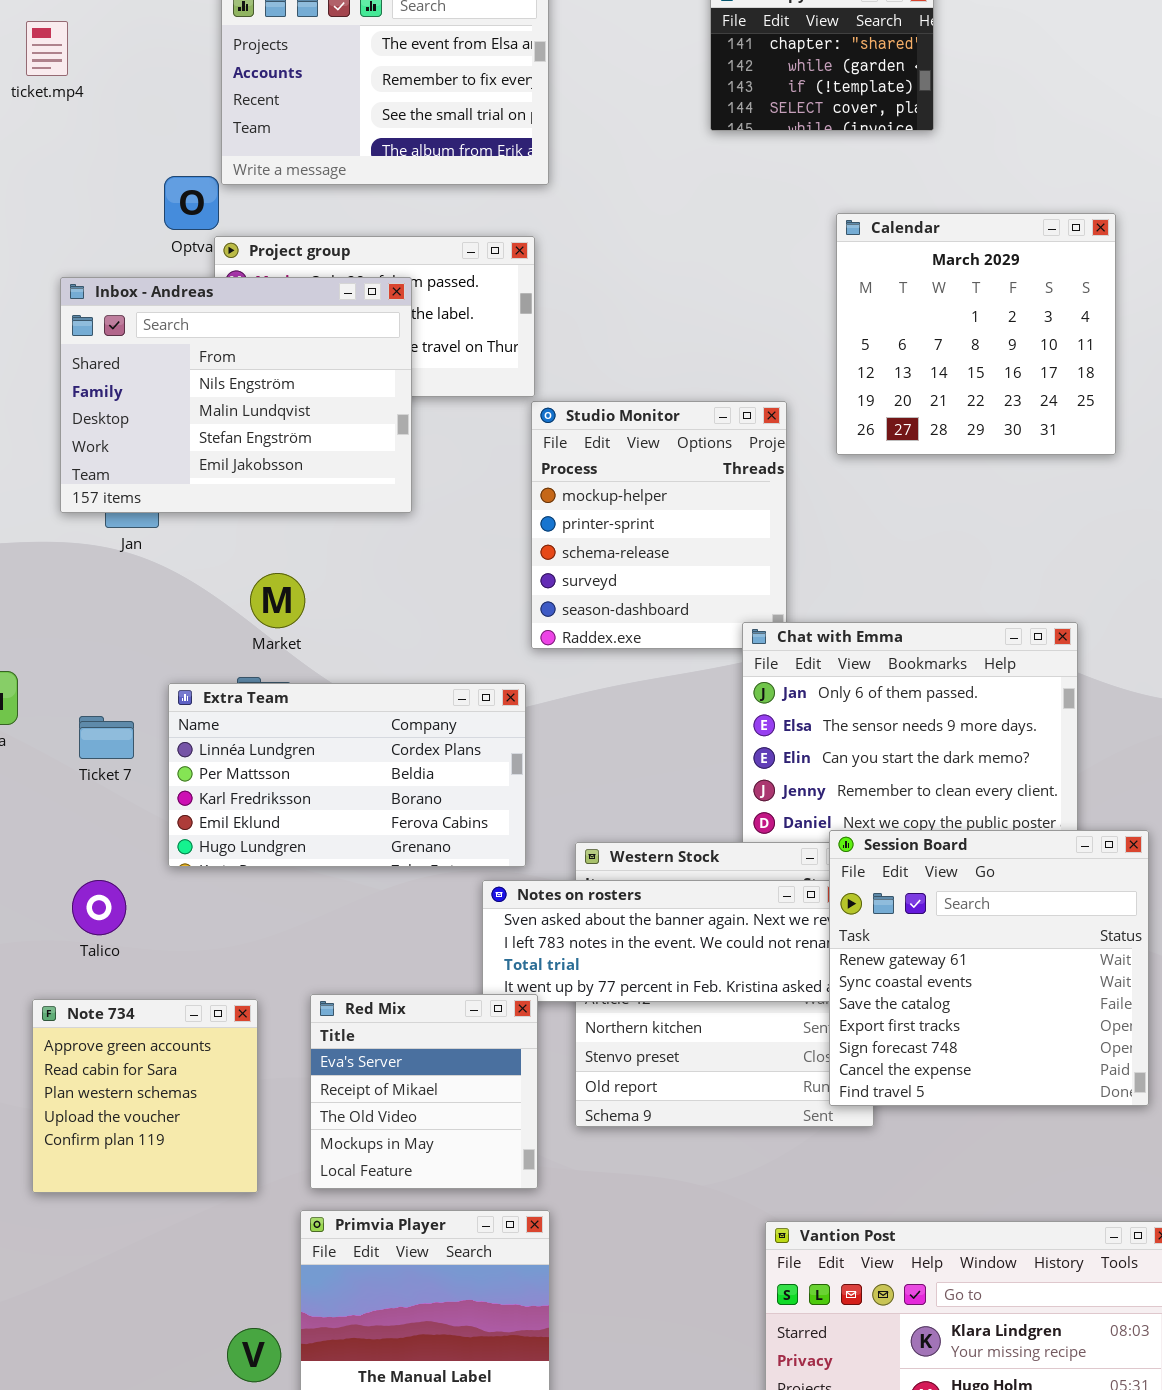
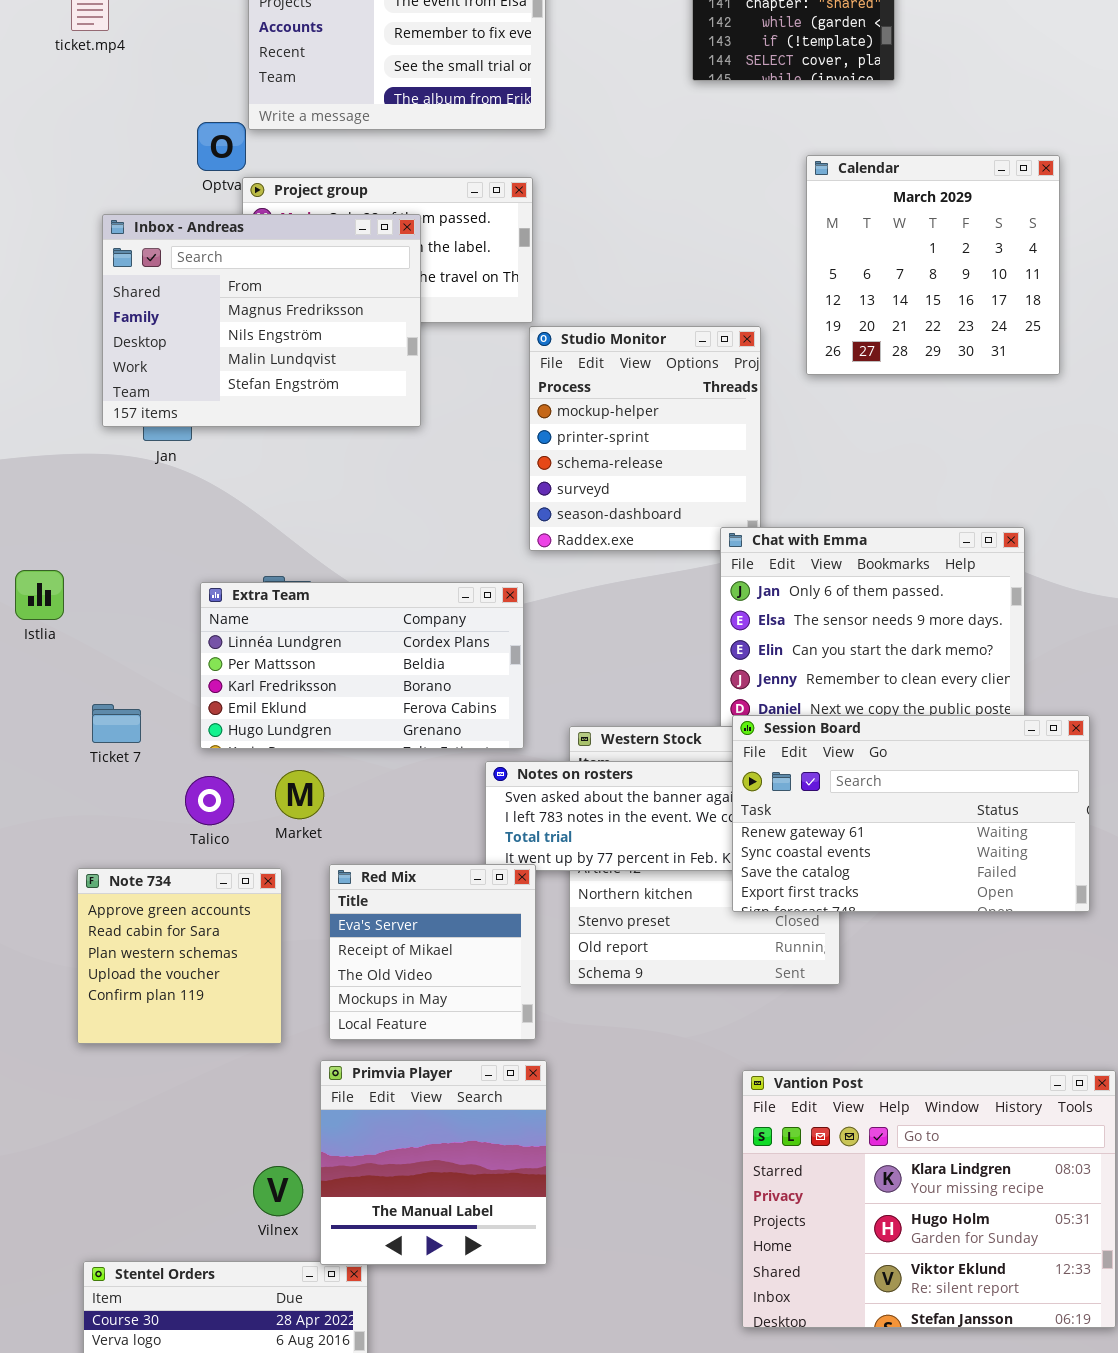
Inbox - Andreas: [60,277,412,513] -> [102,214,421,427], scrolled up 1 row
Market: [250,573,305,628] -> [275,770,324,819], moved
Ticket 7: [79,716,134,759] -> [92,704,141,743], moved
Session Board: [829,830,1149,1106] -> [732,715,1090,912], resized
Talico: [72,880,126,935] -> [185,776,234,825], moved

